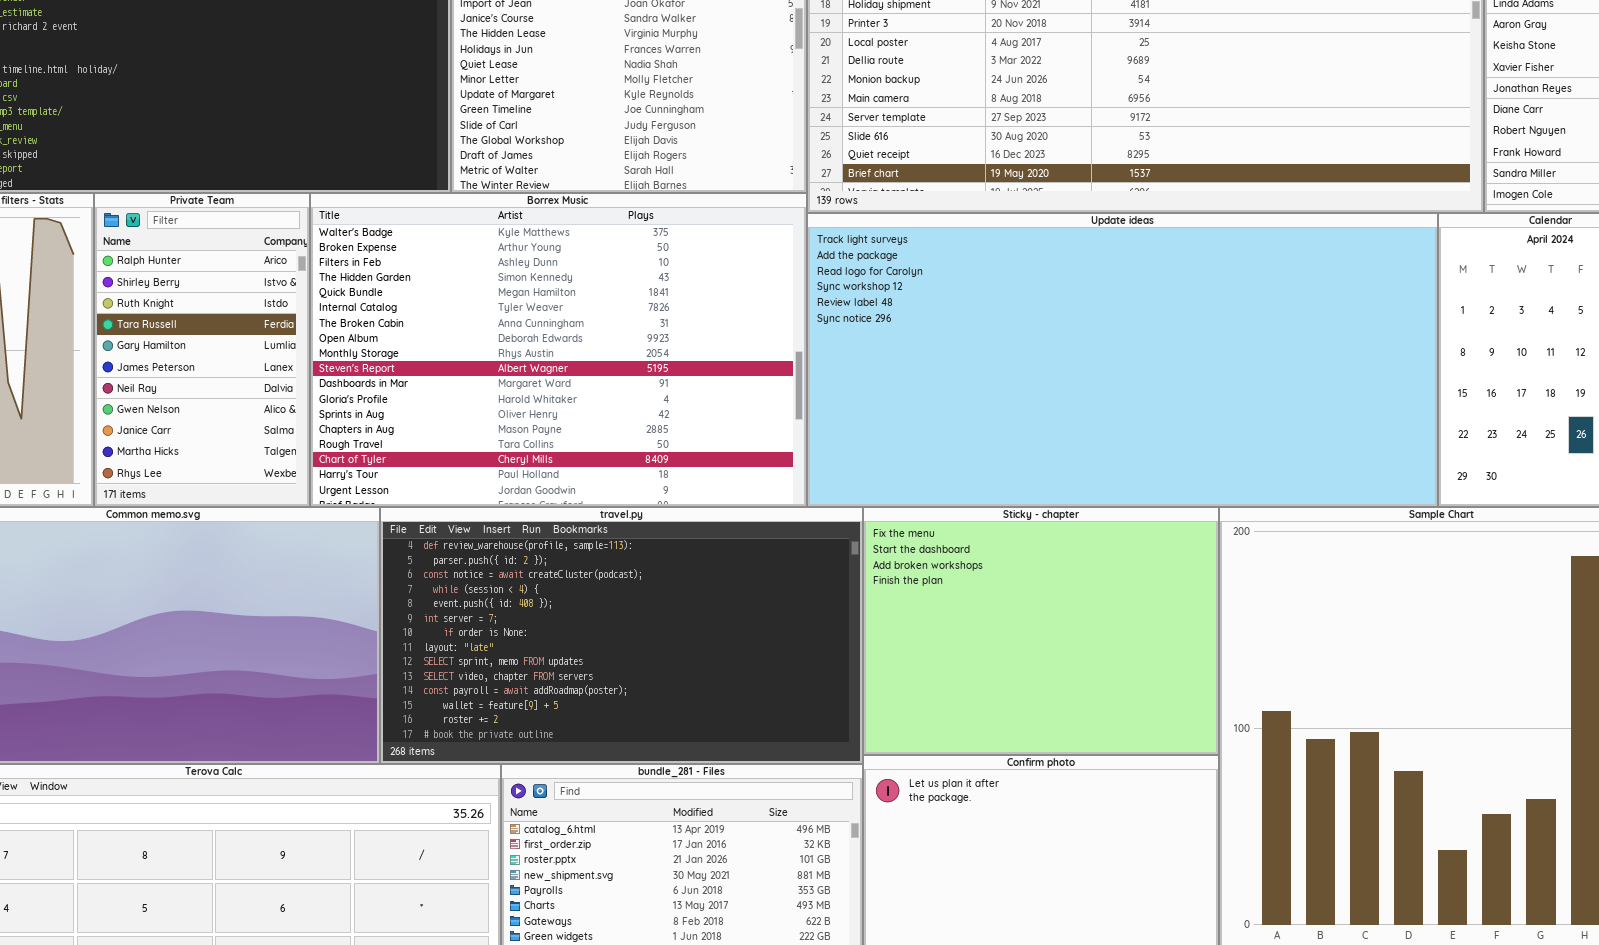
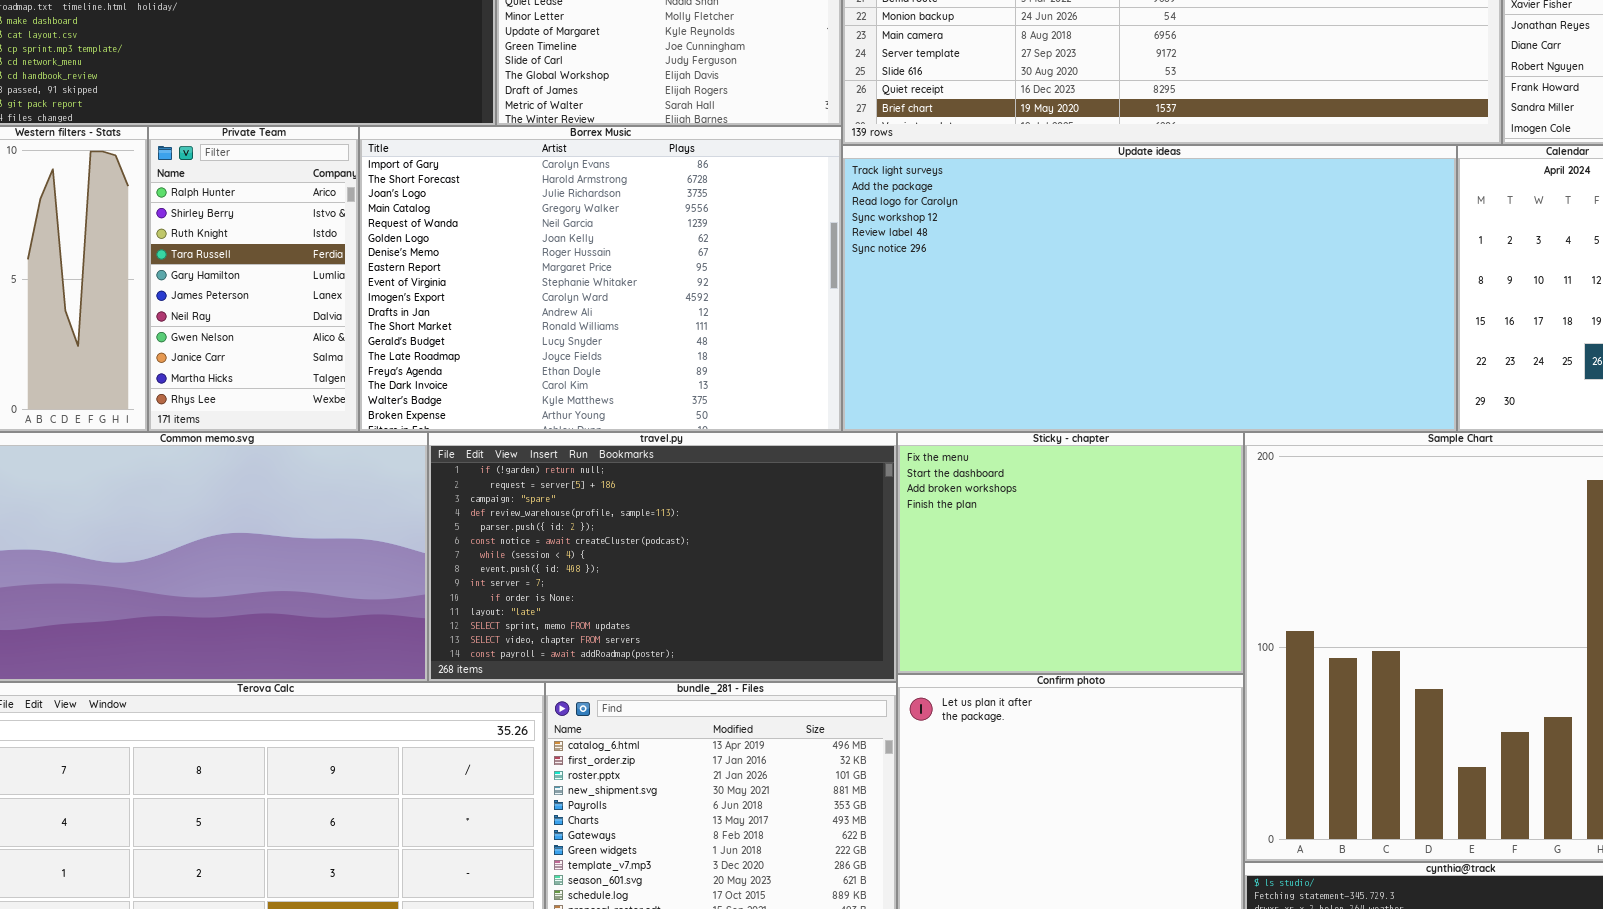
Borrex Music: [310,193,807,507] -> [359,126,842,432], scrolled up 16 rows
travel.py: [380,507,863,764] -> [428,432,897,682], scrolled up 3 rows

